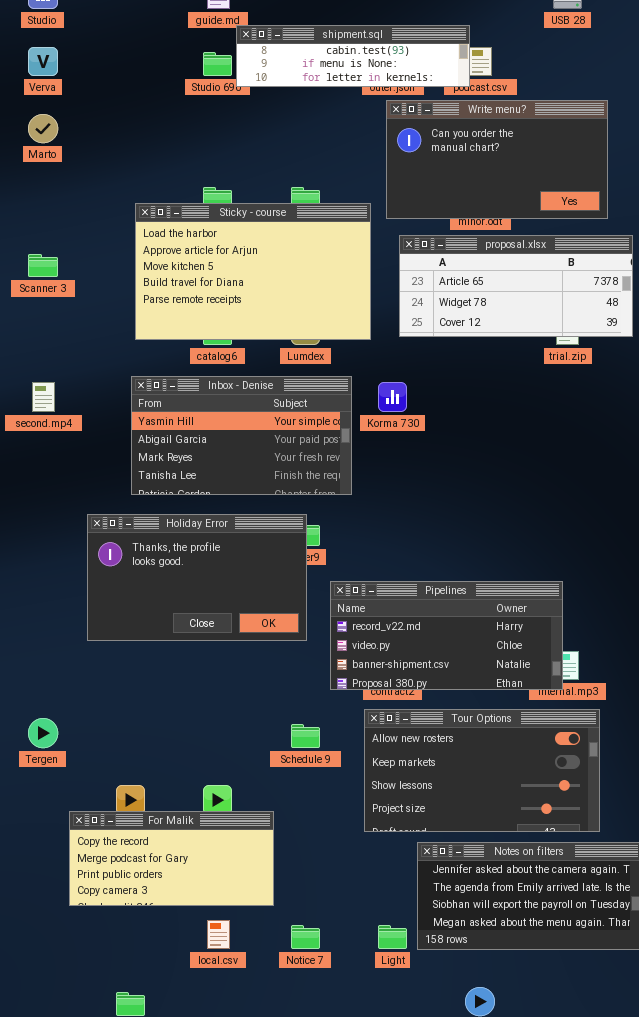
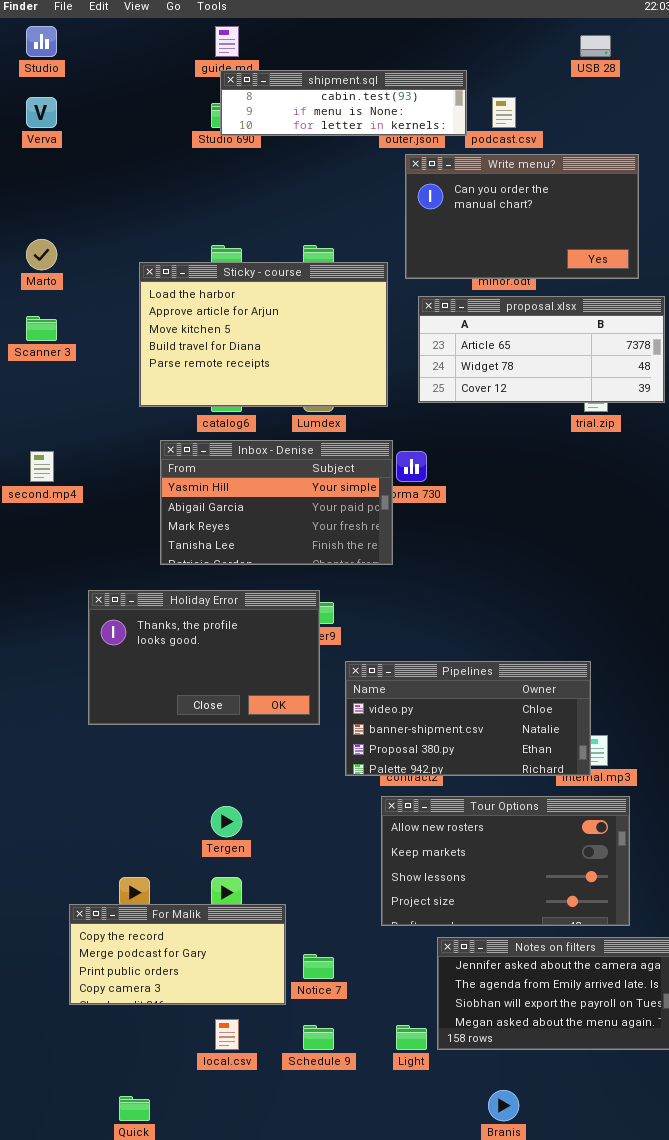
shipment.sql: [236,25,470,87] -> [220,70,467,136], moved
Marto: [28,114,58,143] -> [26,239,57,270], moved
Inbox - Denise: [131,376,352,495] -> [160,440,393,565], moved
Pipelines: [330,581,563,690] -> [345,661,591,776], scrolled down 1 row
Tergen: [28,718,58,748] -> [211,806,242,837], moved
Schedule 9: [291,724,320,748] -> [303,1025,334,1050], moved
Notice 7: [291,925,320,949] -> [303,954,334,979], moved

